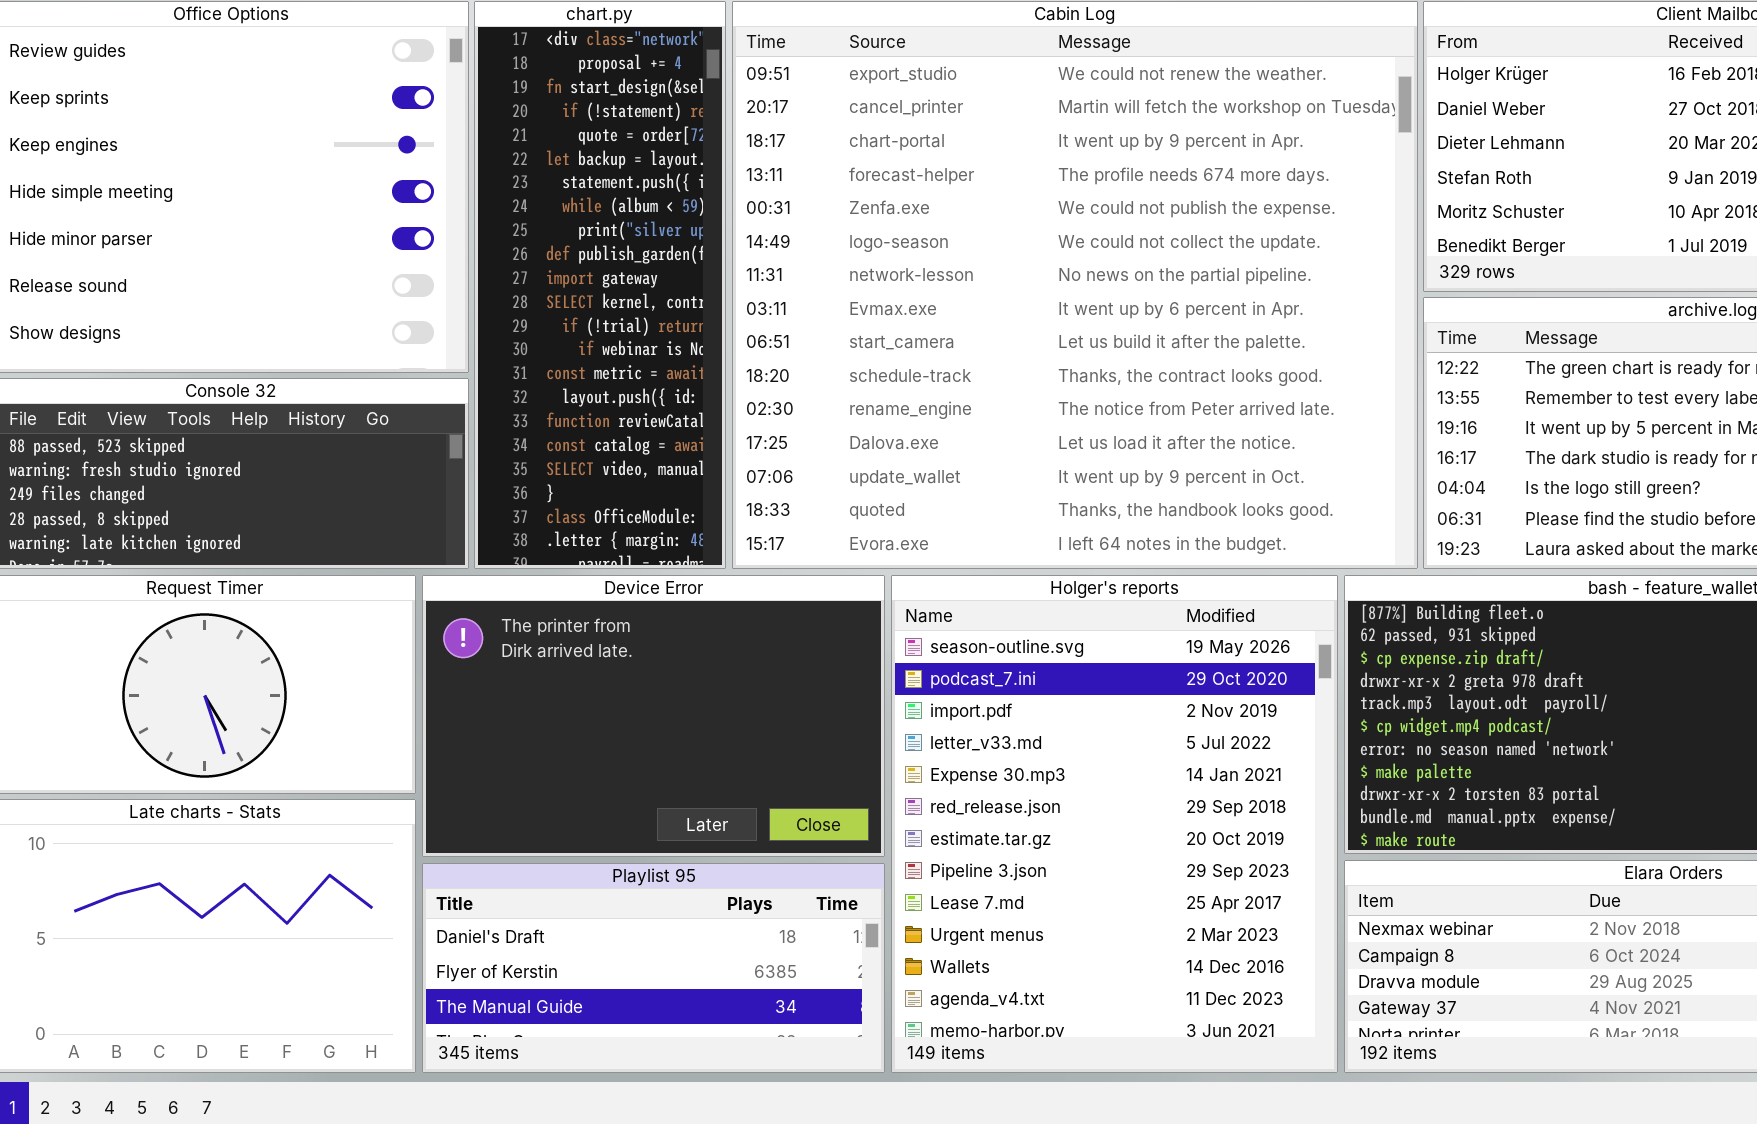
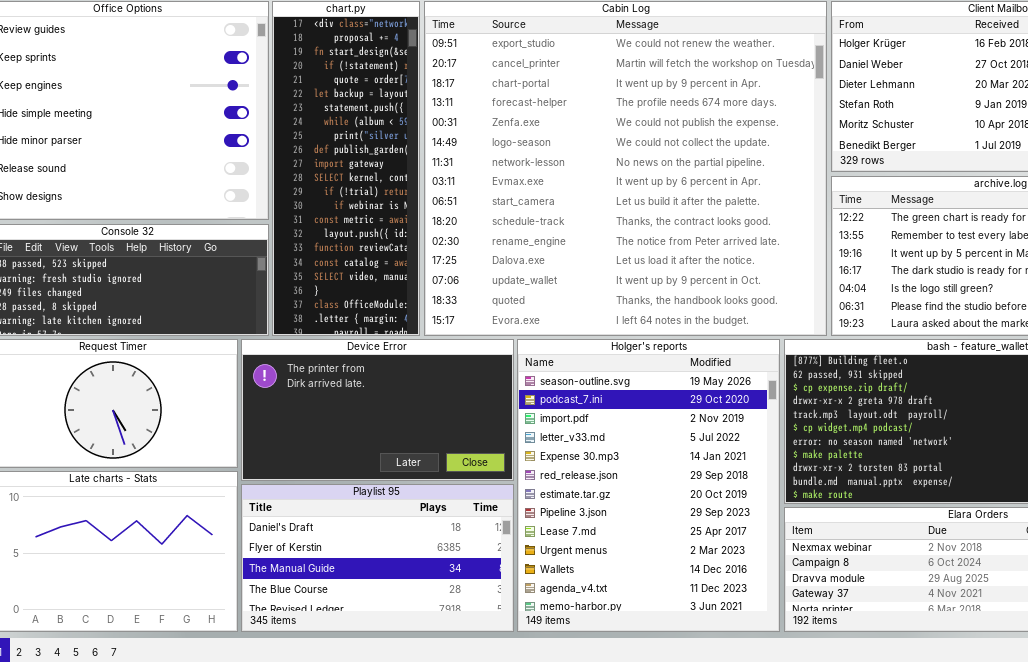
Device Error: [422,575,885,857] -> [241,339,514,481], resized
Playlist 95: [422,863,885,1073] -> [241,484,514,632], resized

